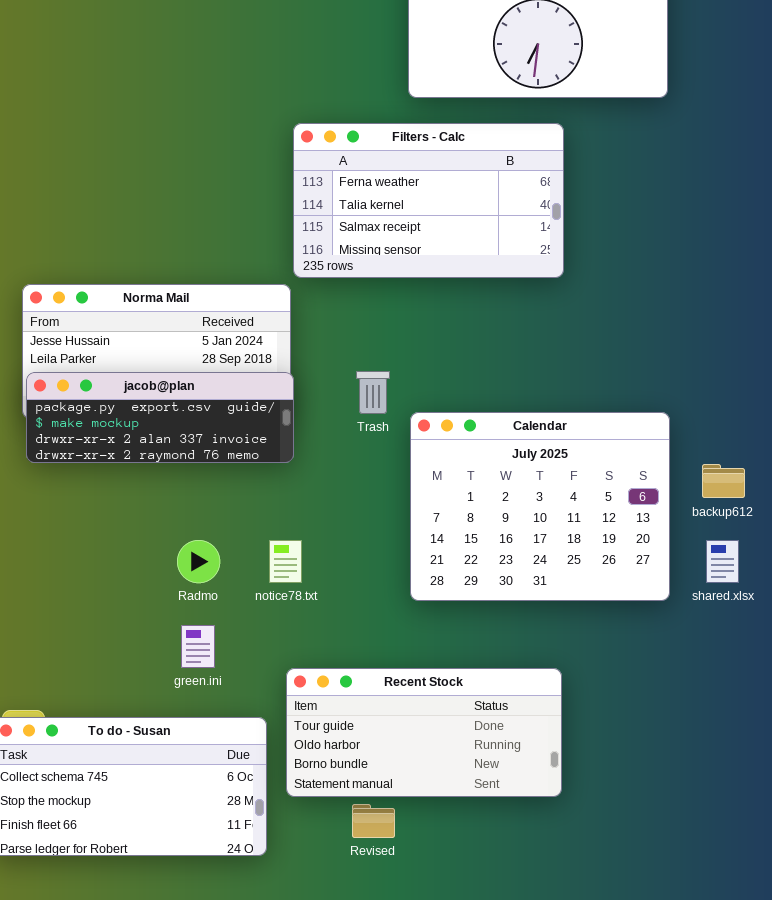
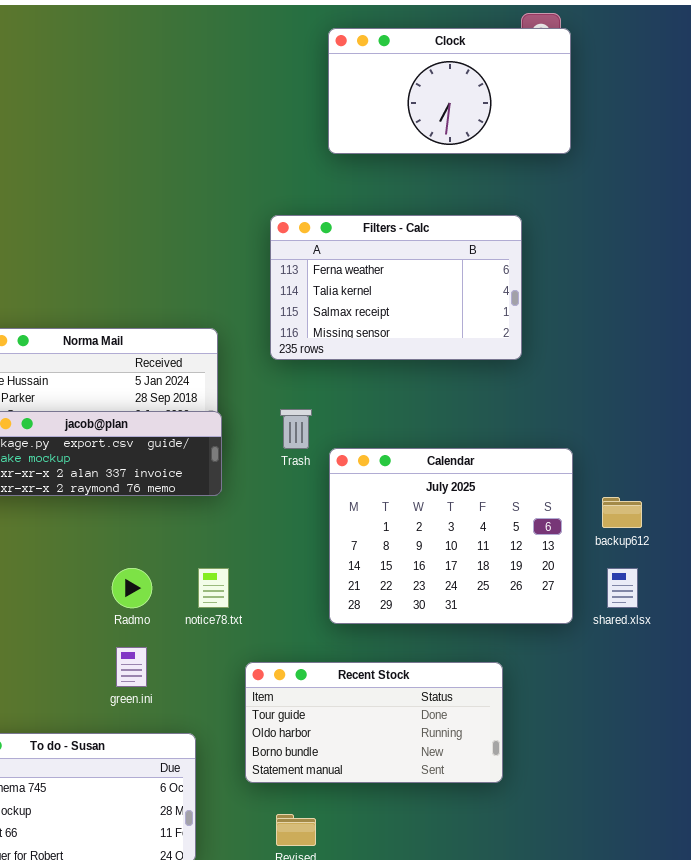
Filters - Calc: [293,123,564,278] -> [270,215,522,360], moved
Recent Stock: [286,668,562,797] -> [245,662,503,783], moved

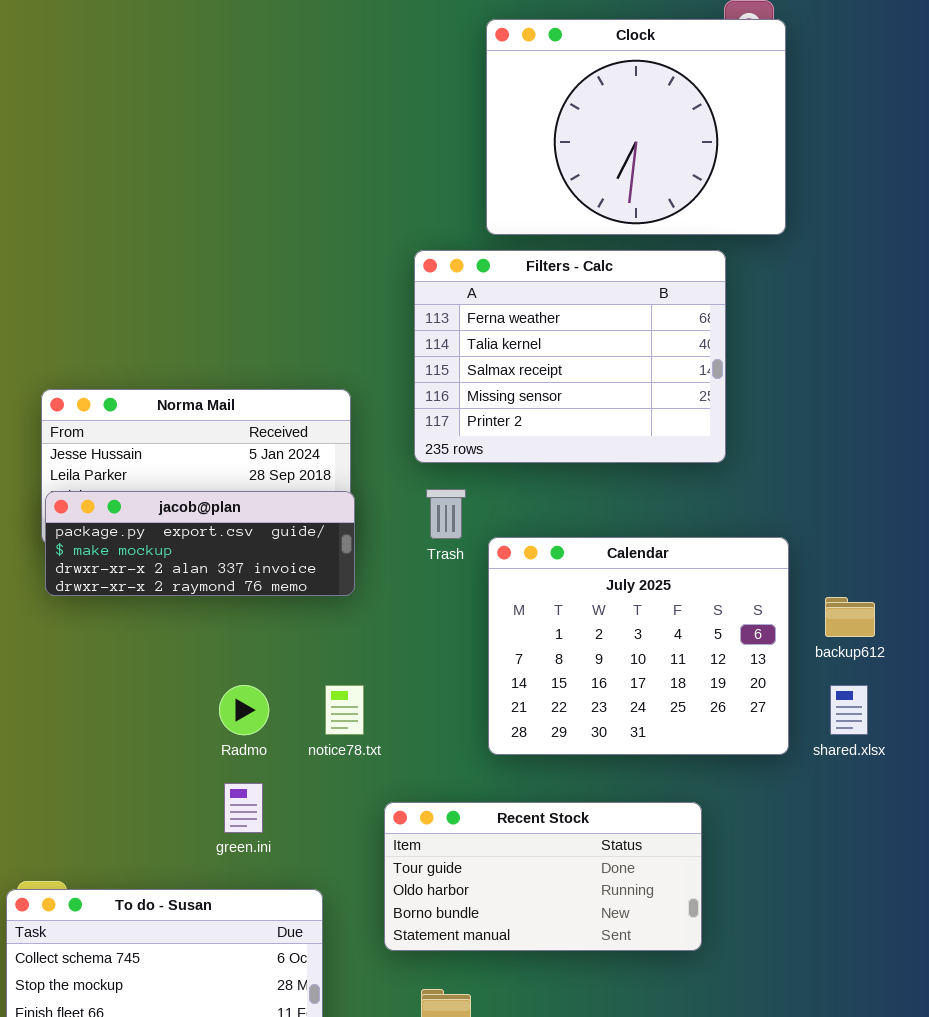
Clock: [328,28,571,154] -> [486,19,786,235], resized
Filters - Calc: [270,215,522,360] -> [414,250,726,463], resized

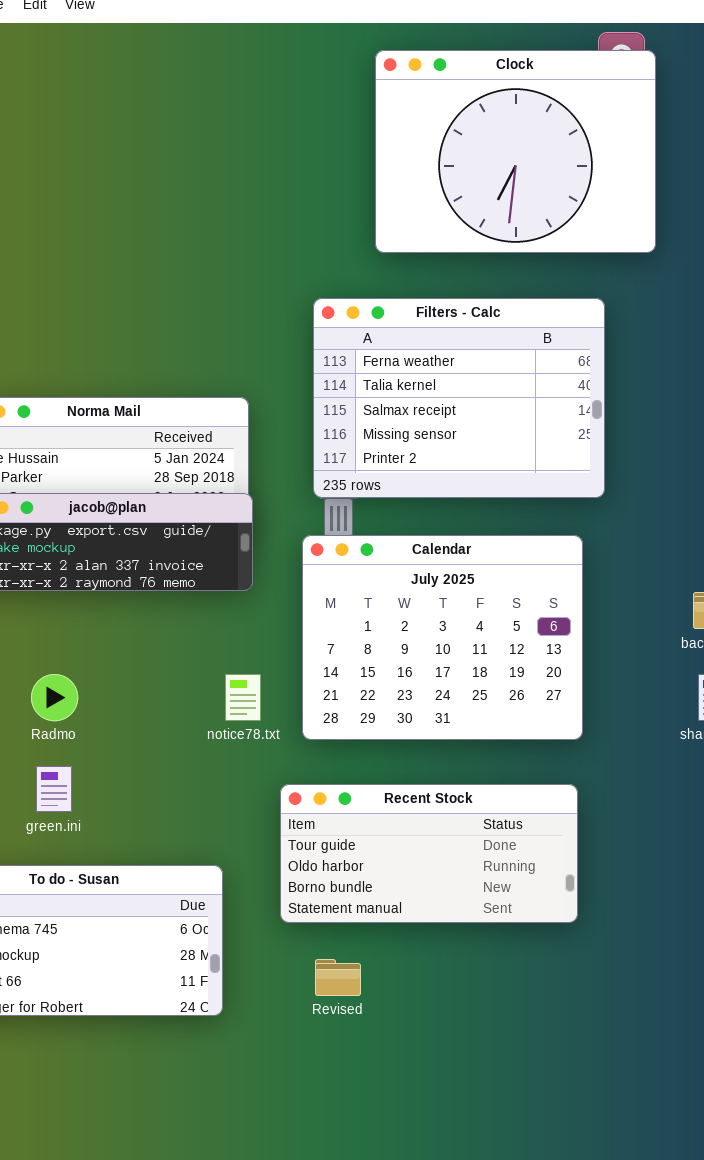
Filters - Calc: [414,250,726,463] -> [313,298,605,498], moved
Calendar: [488,537,789,755] -> [302,535,583,740], moved
Radmo: [219,685,269,735] -> [31,674,78,721], moved
green.ini: [224,783,263,833] -> [36,766,72,812], moved

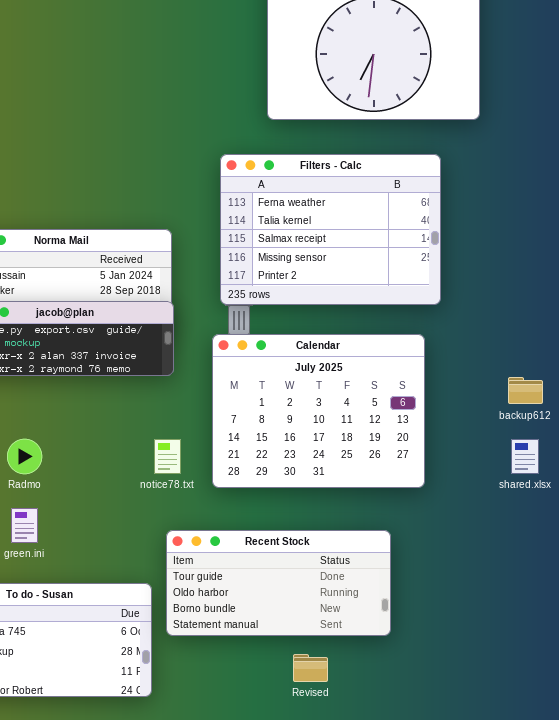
Recent Stock: [280,784,578,923] -> [166,530,391,636], moved
Revised: [315,959,361,996] -> [293,654,328,682], moved

